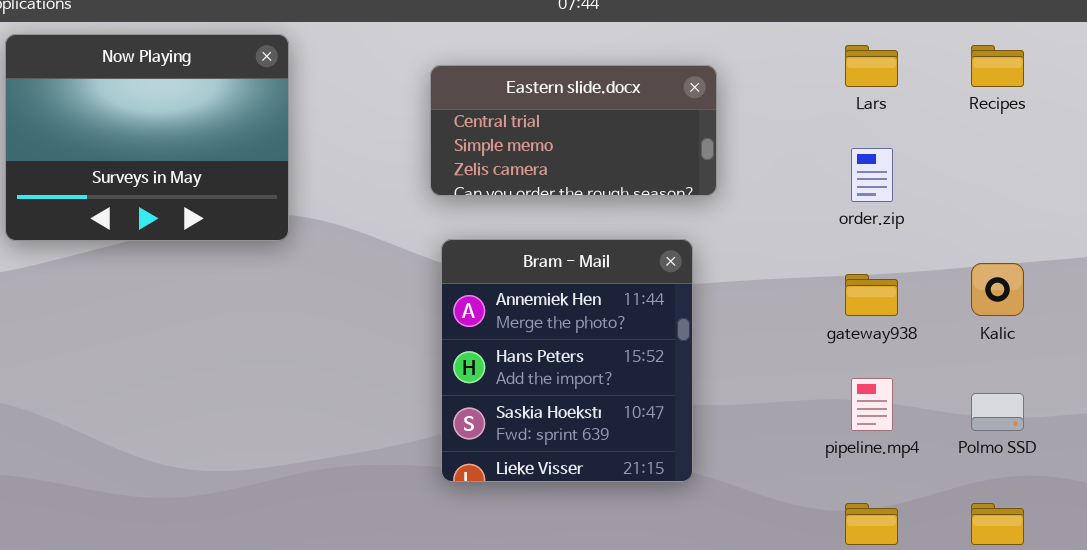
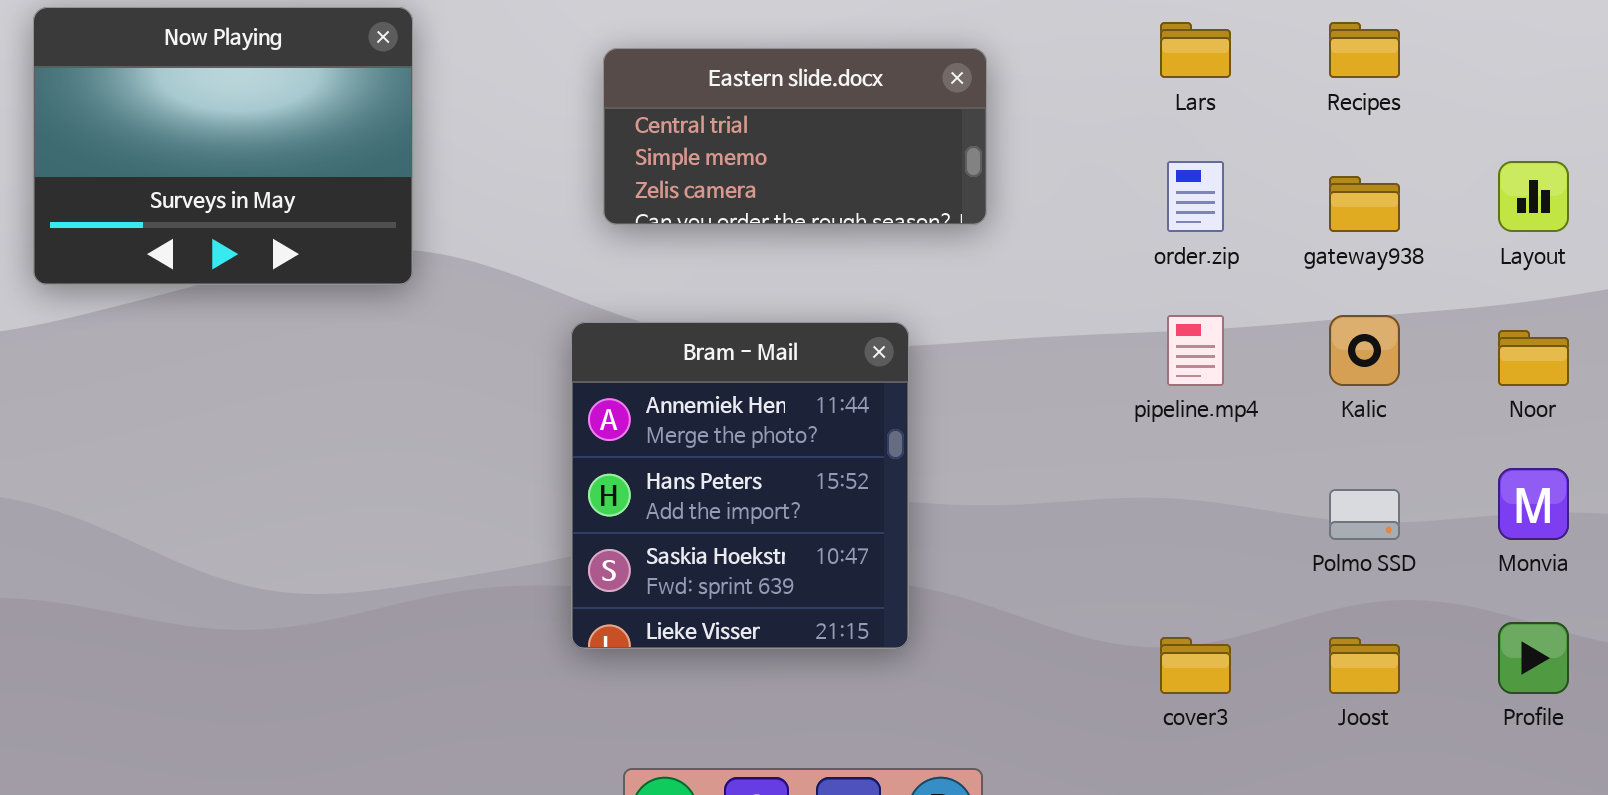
Bram - Mail: [441,239,693,482] -> [571,322,909,649], moved
gateway938: [845,274,898,316] -> [1329,176,1400,232], moved
pipeline.mp4: [851,378,893,431] -> [1167,315,1224,386], moved

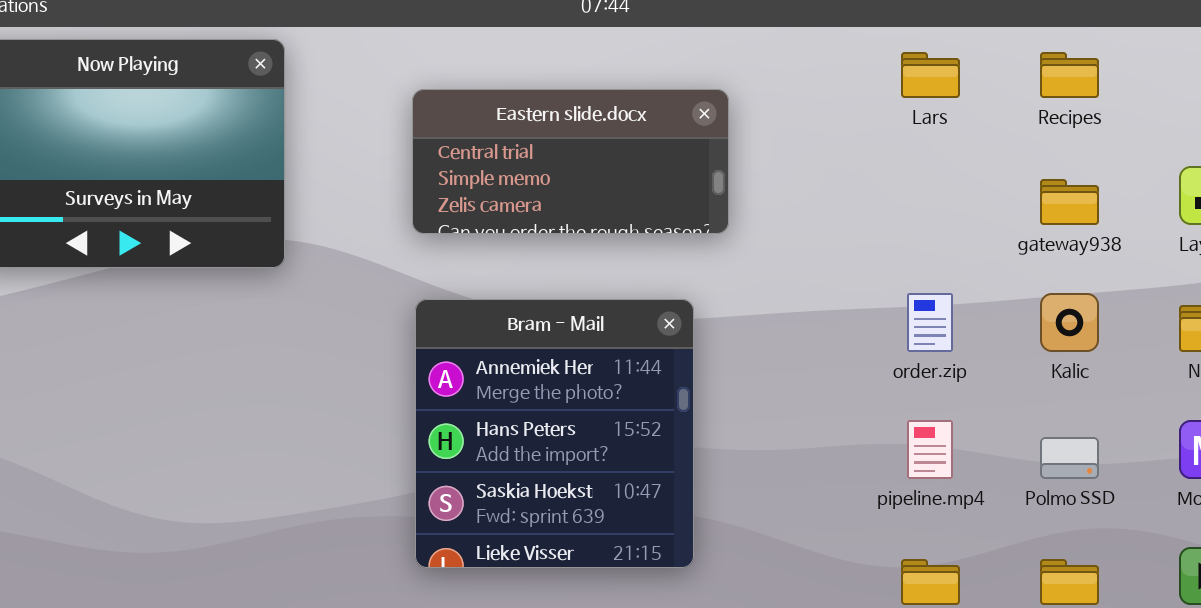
Eastern slide.docx: [603,48,987,225] -> [412,89,729,234], moved
order.zip: [1167,161,1224,232] -> [907,293,953,352], moved
pipeline.mp4: [1167,315,1224,386] -> [907,420,953,479], moved

